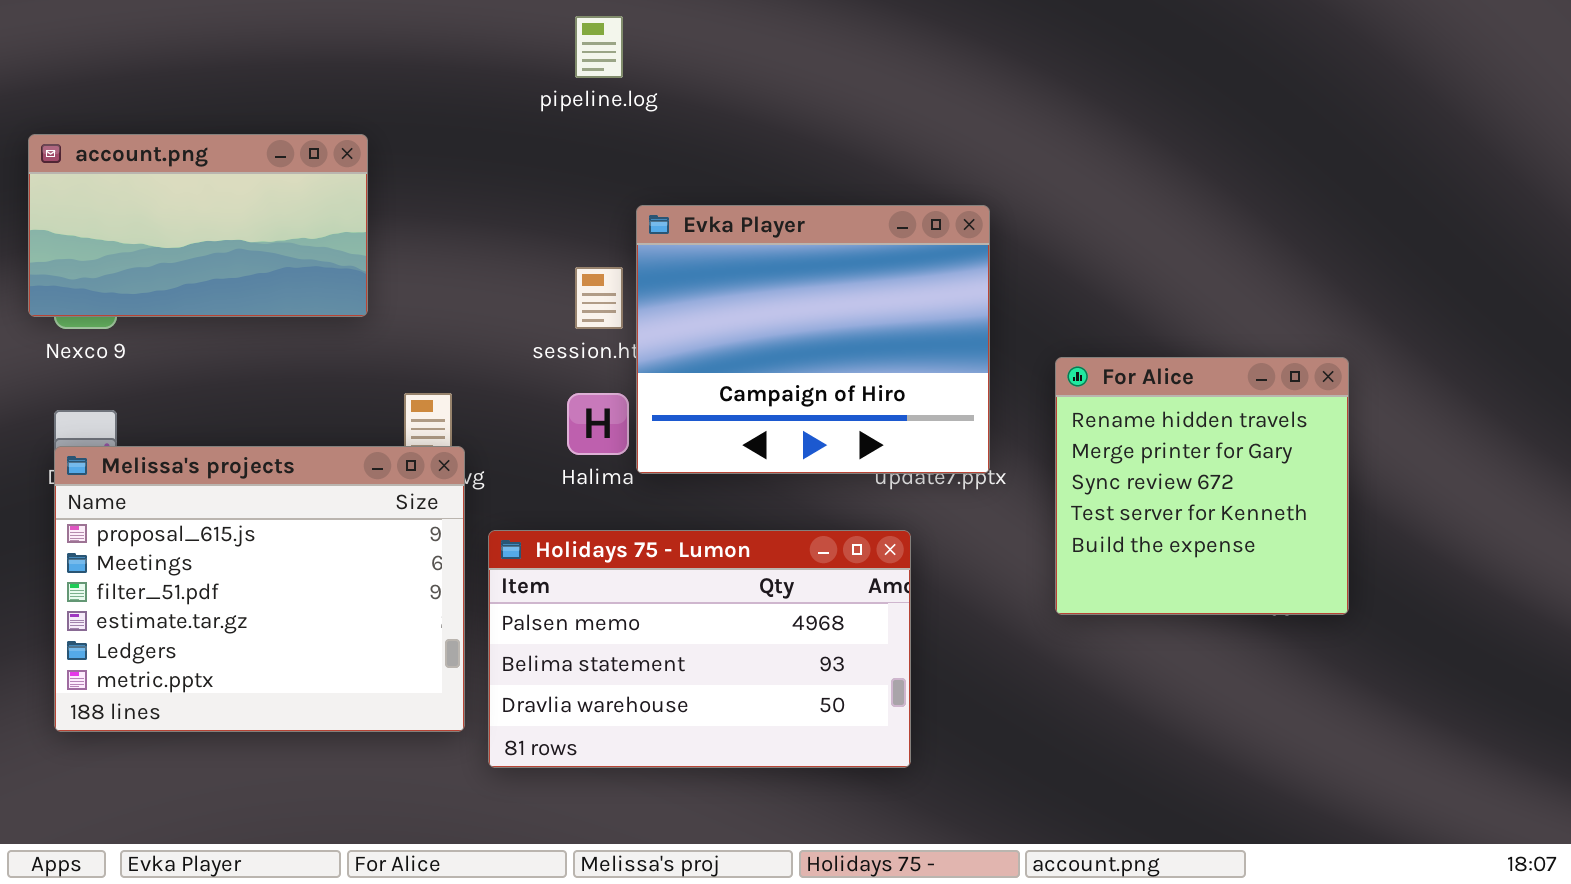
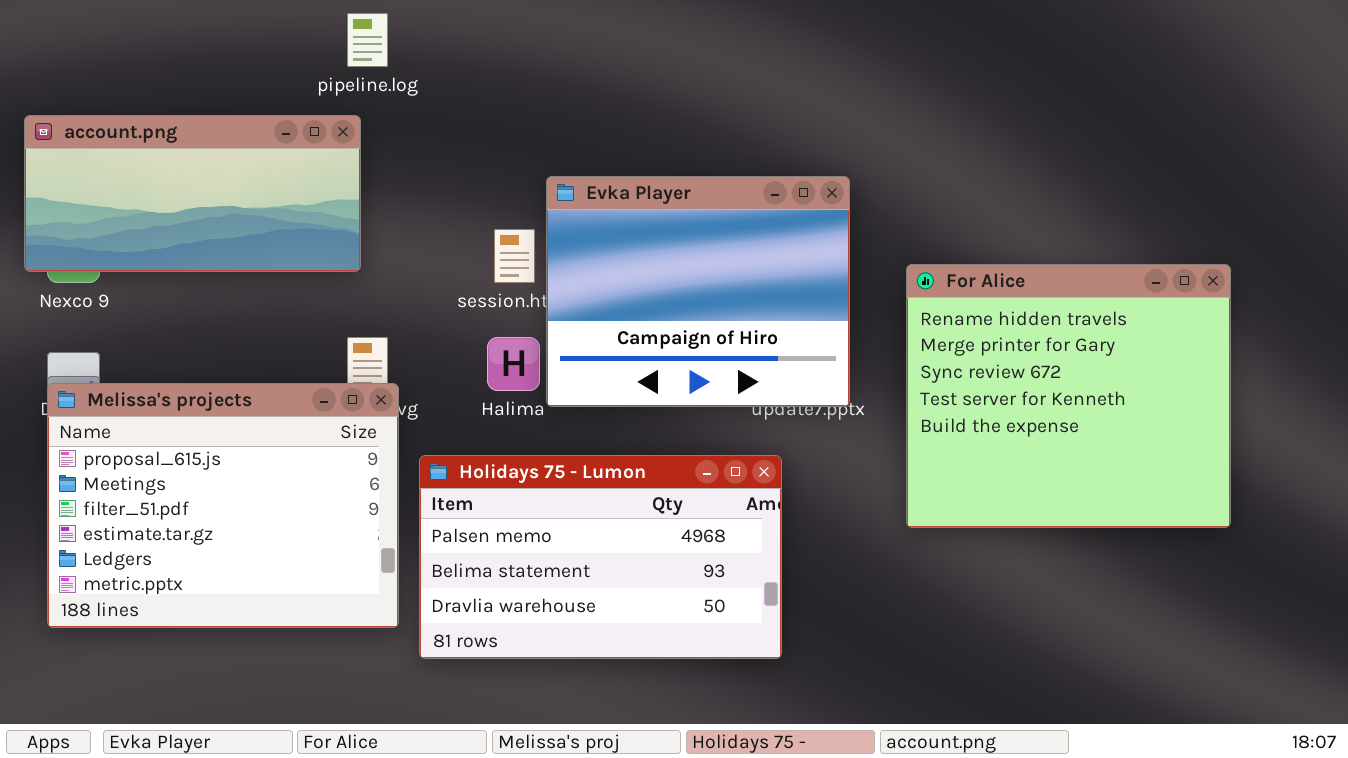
pipeline.log: [575,16,623,78] -> [347,13,388,67], moved
account.png: [28,134,368,317] -> [24,115,361,272], resized
For Alice: [1055,357,1349,615] -> [906,264,1231,528], resized

